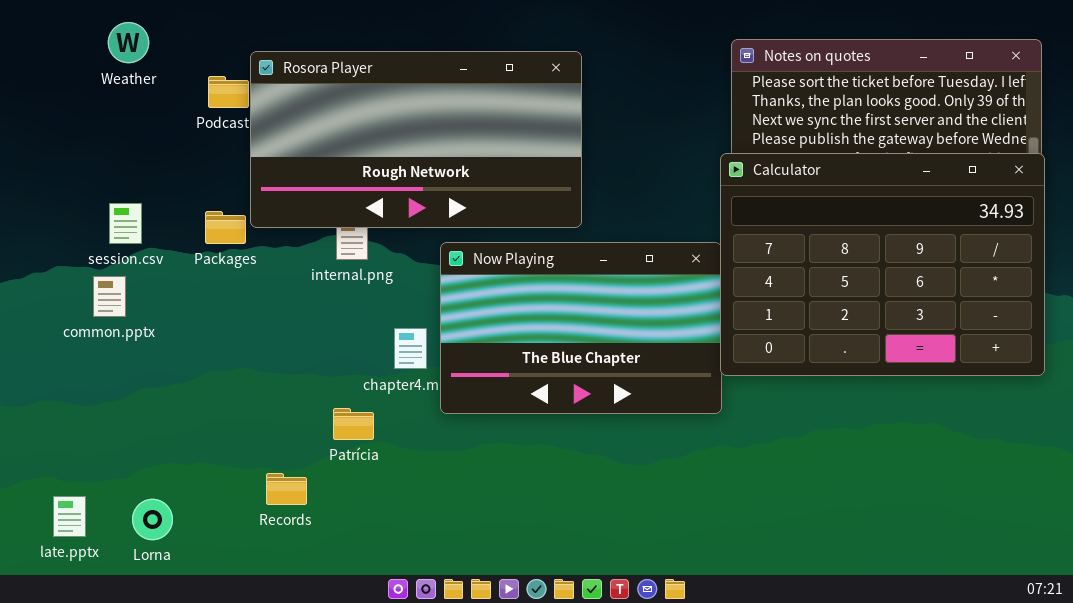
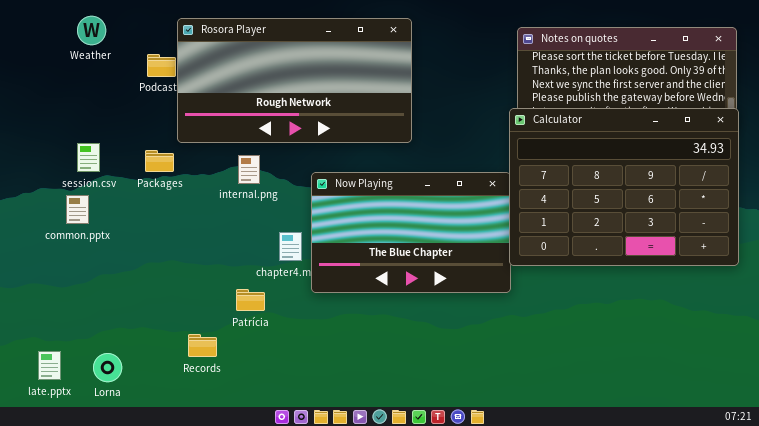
Rosora Player: [250,51,582,228] -> [177,18,412,143], moved

